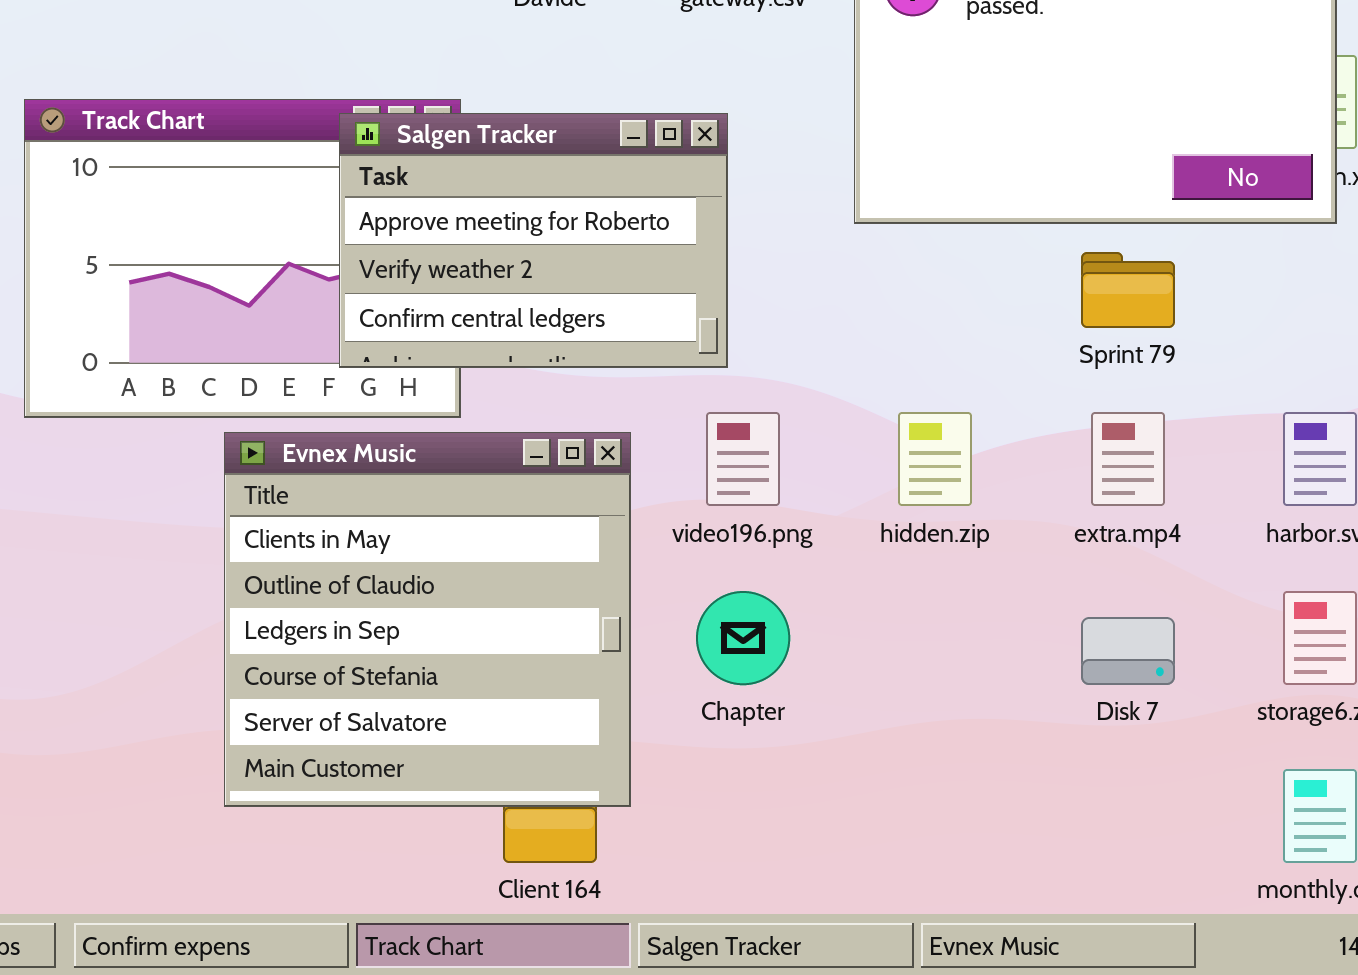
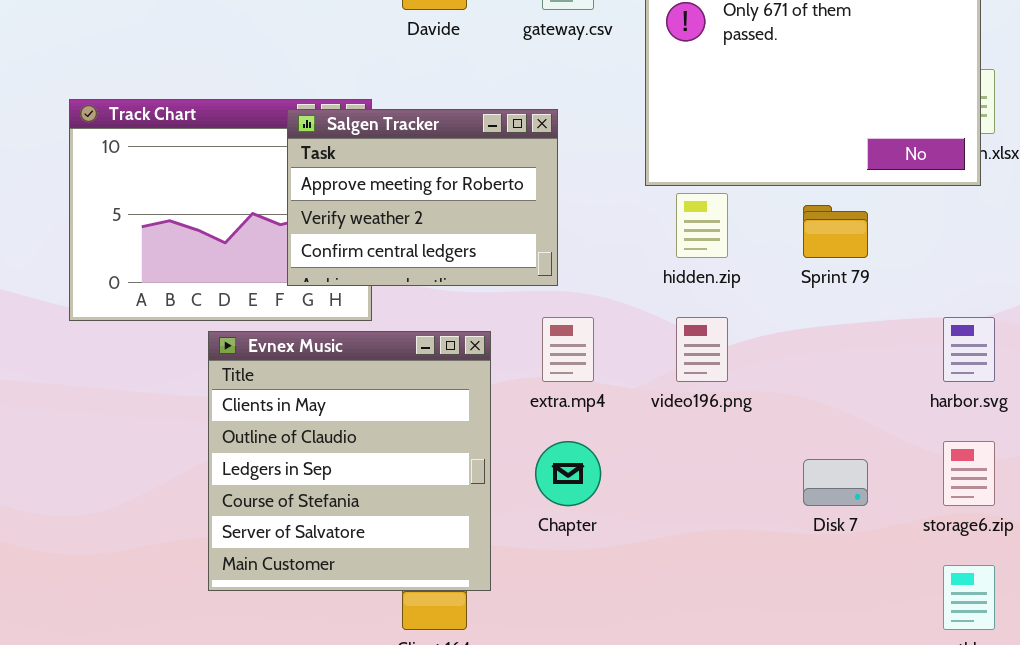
video196.png: [706,412,780,506] -> [676,317,728,382], moved
hidden.zip: [898,412,972,506] -> [676,193,728,258], moved
extra.mp4: [1091,412,1165,506] -> [542,317,594,382], moved

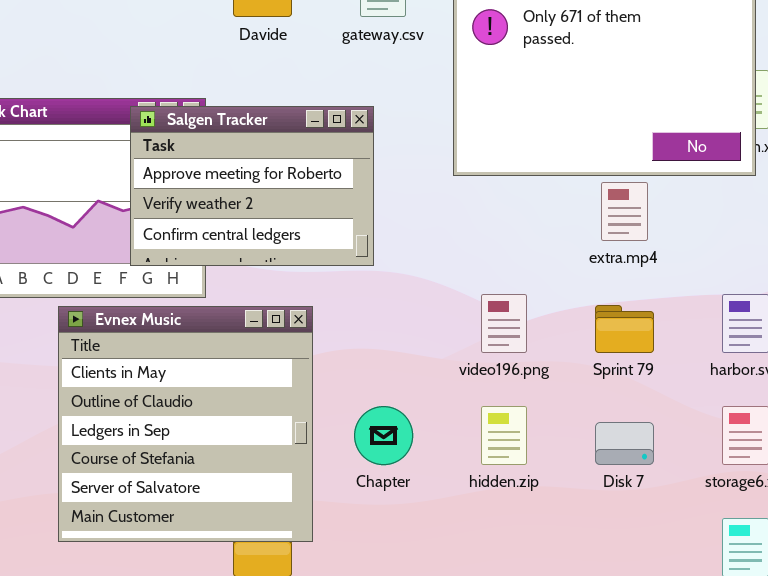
hidden.zip: [676,193,728,258] -> [481,406,527,465], moved
Sprint 79: [803,205,868,258] -> [595,305,654,353], moved
extra.mp4: [542,317,594,382] -> [601,182,648,241], moved

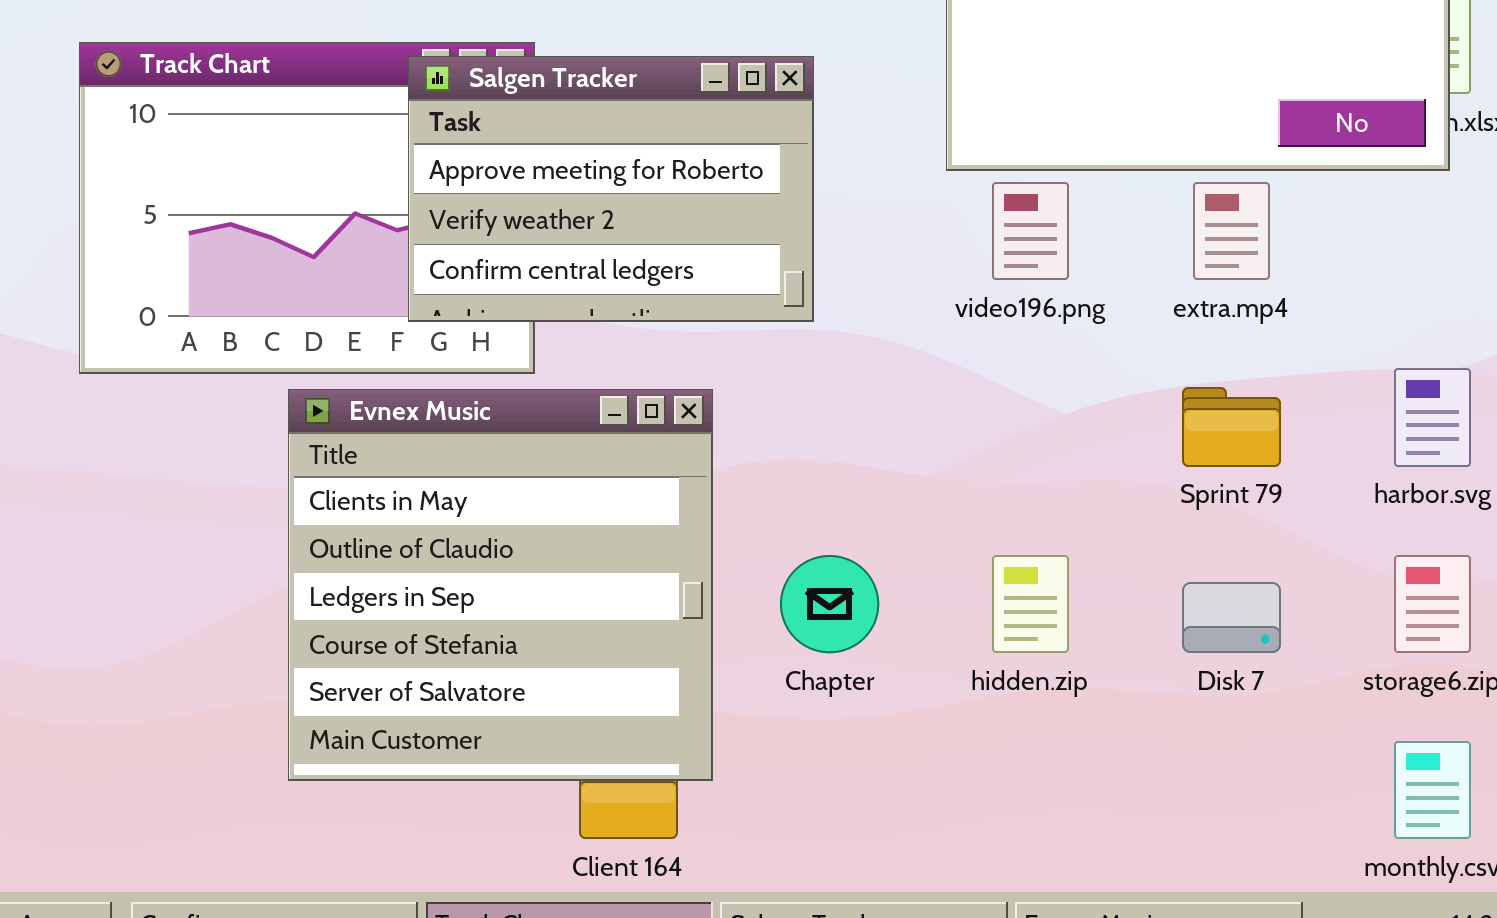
video196.png: [481,294,527,353] -> [992,182,1069,280], moved

